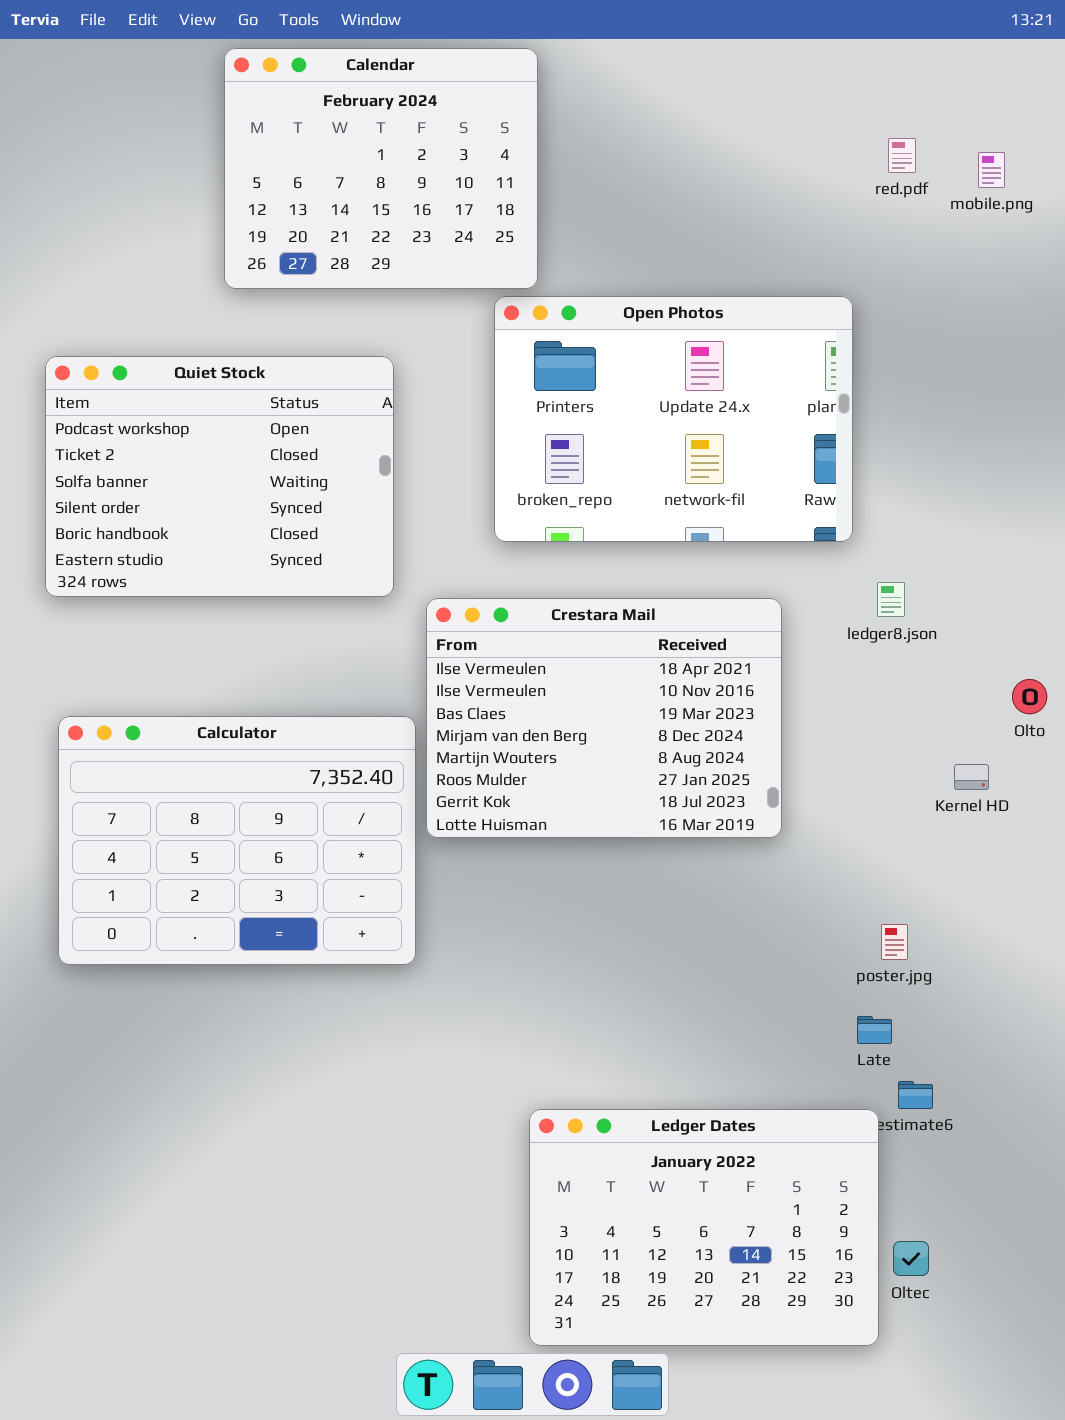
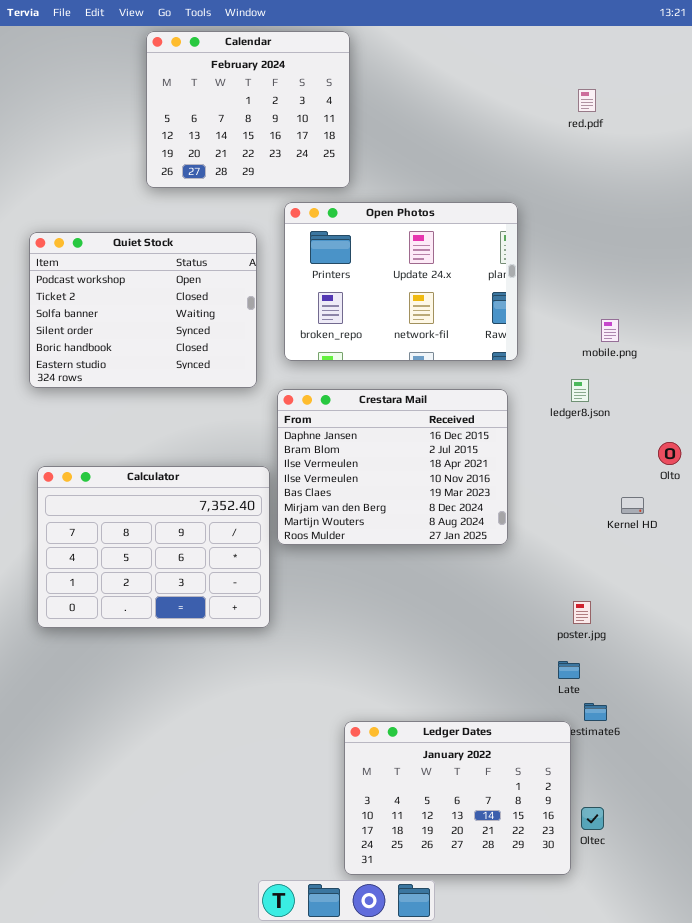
mobile.png: [978,152,1005,188] -> [601,319,619,342], moved
Open Photos: [494,296,853,542] -> [284,202,518,361], moved
Crestara Mail: [426,598,782,838] -> [277,389,508,545], scrolled up 2 rows

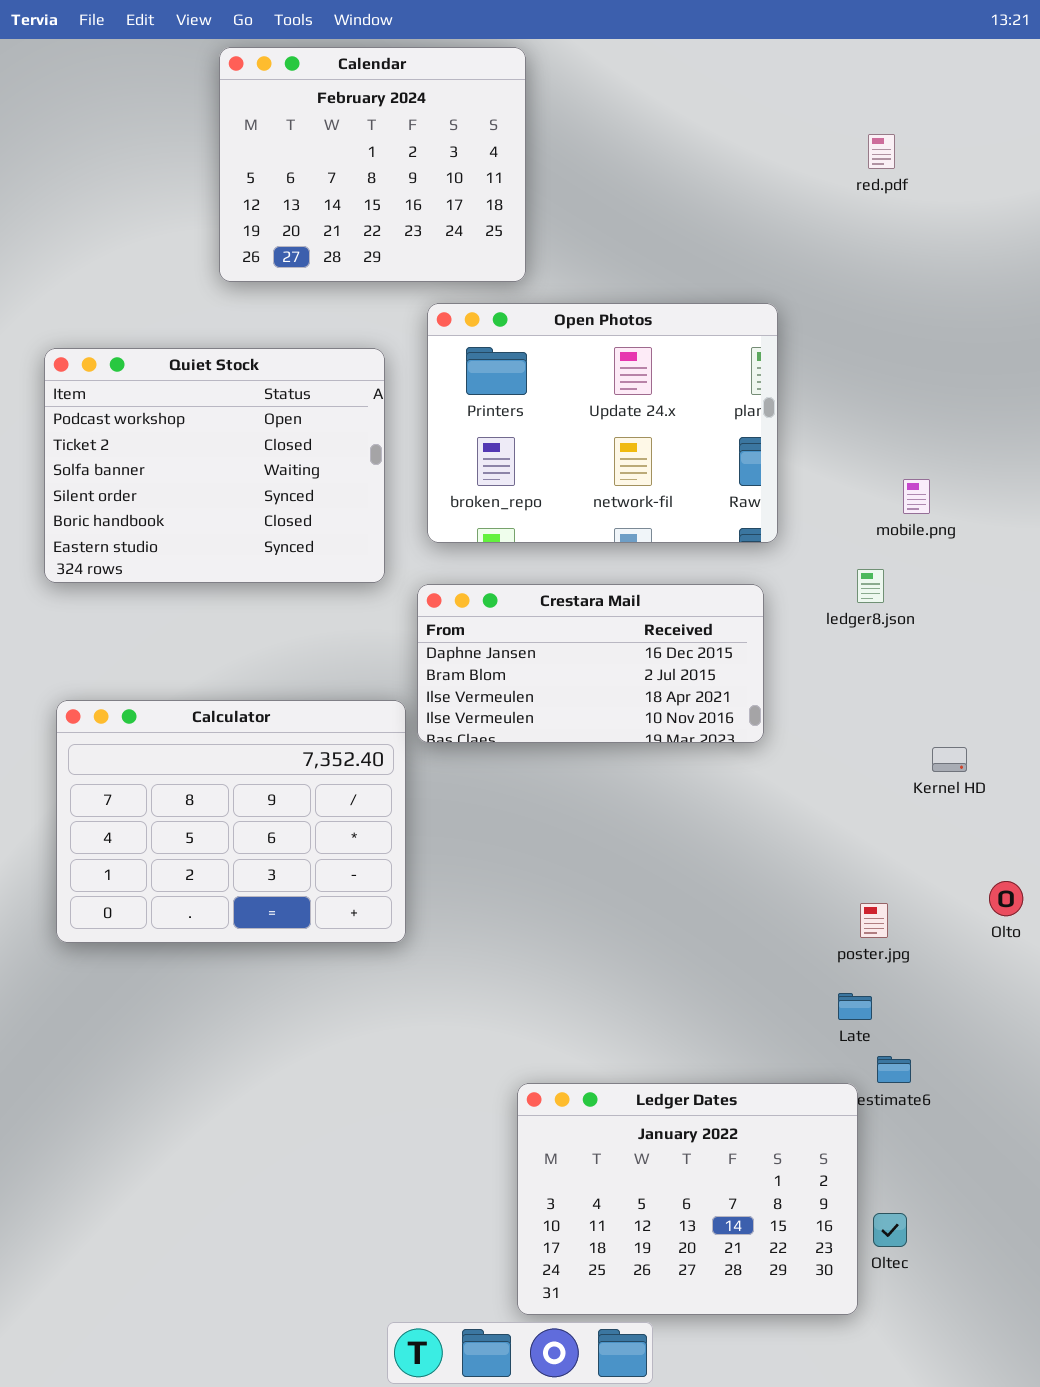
Crestara Mail: [277,389,508,545] -> [417,584,764,743], resized
Olto: [658,442,681,465] -> [989,881,1023,916], moved

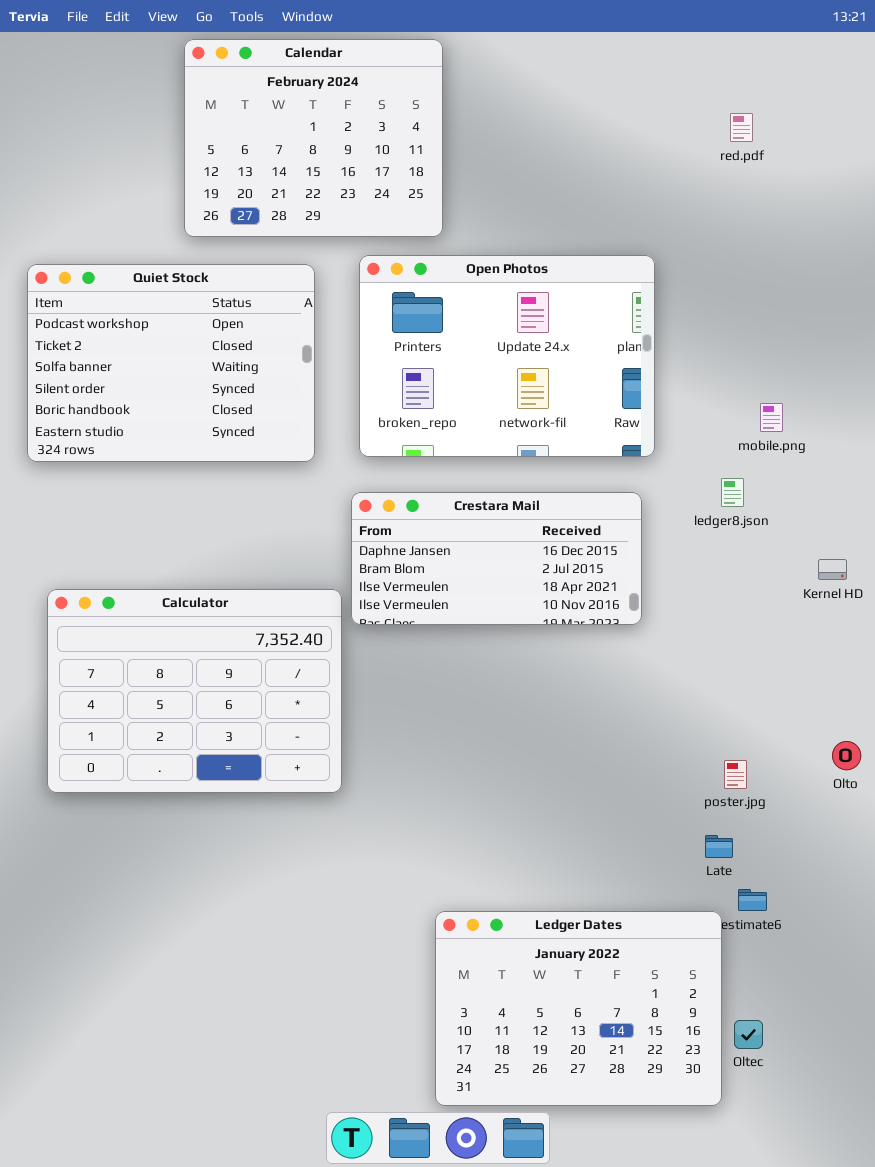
Quiet Stock: [44,348,385,583] -> [27,264,315,462], moved
Kernel HD: [932,747,967,772] -> [818,559,847,580], moved

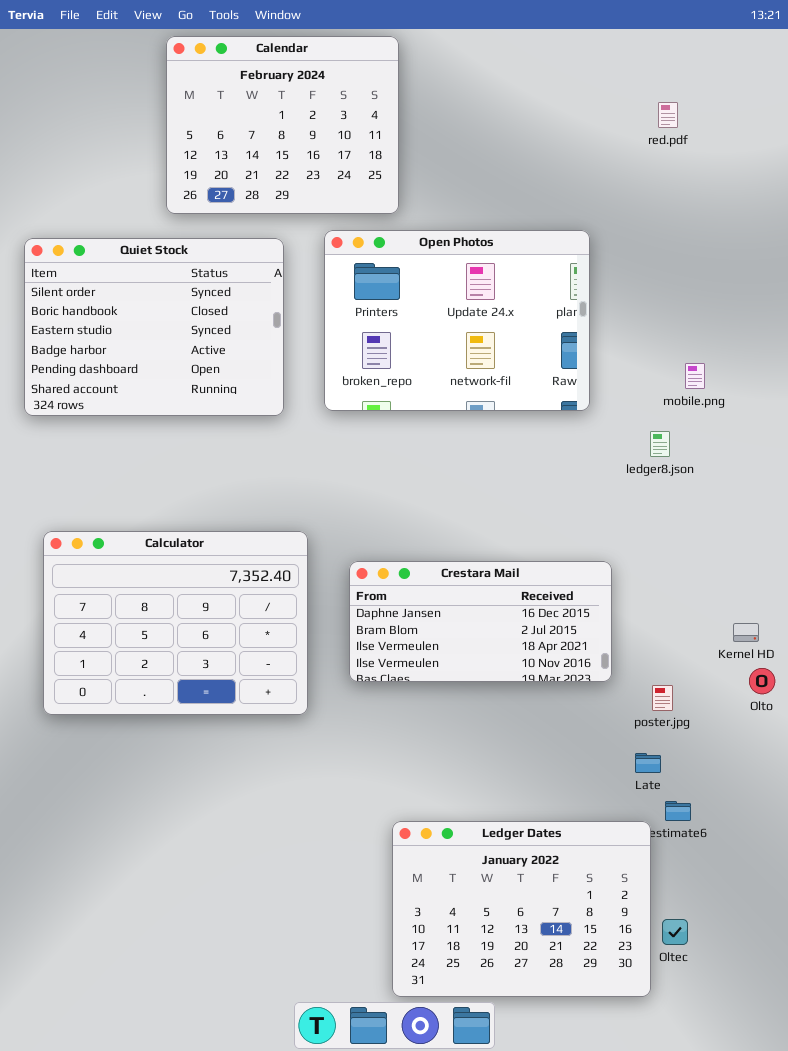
Quiet Stock: [27,264,315,462] -> [24,238,284,416], scrolled down 3 rows
Crestara Mail: [351,492,642,625] -> [349,561,612,682], moved
Kernel HD: [818,559,847,580] -> [733,623,759,642], moved

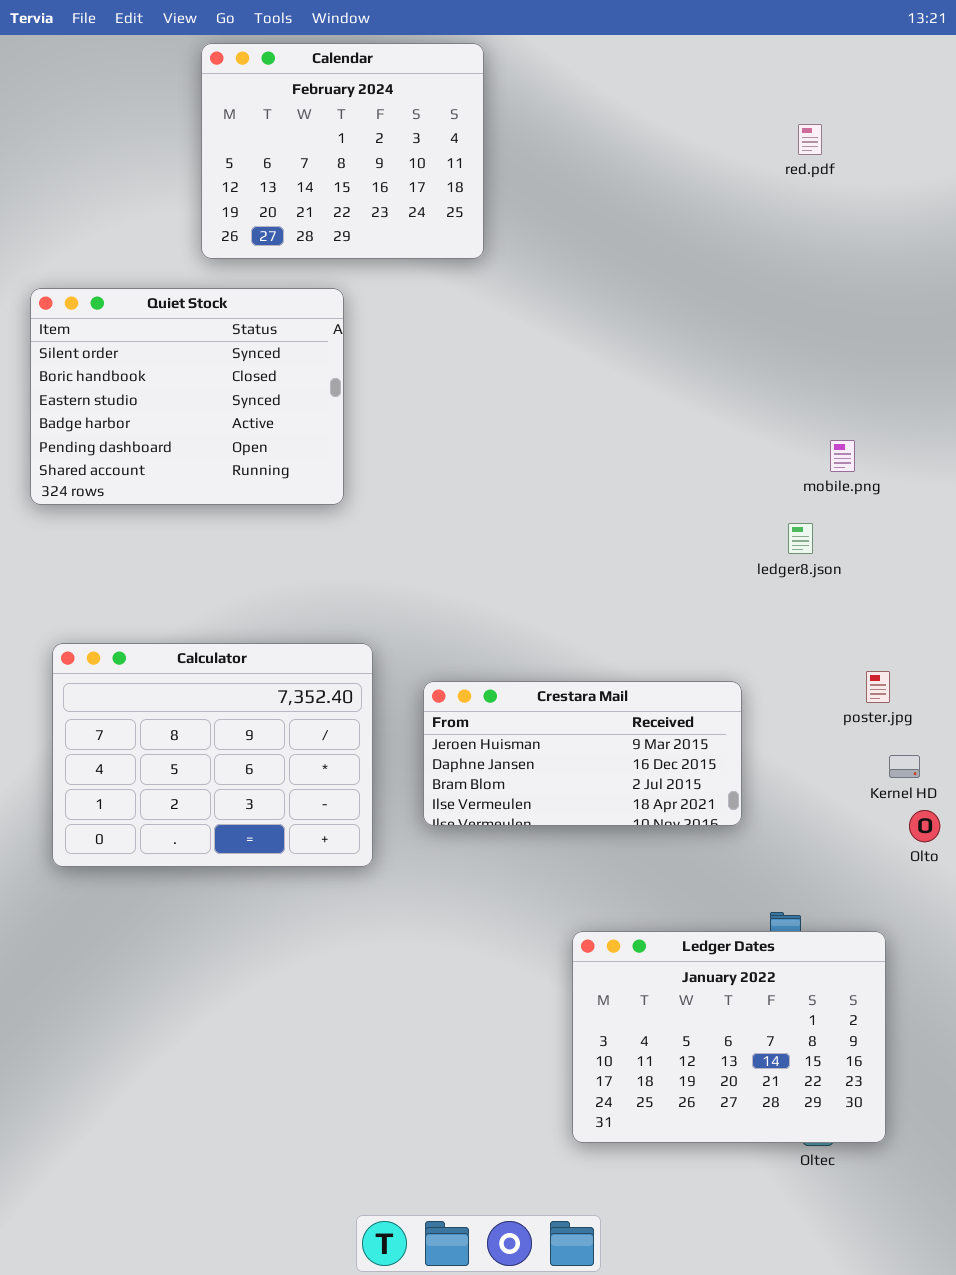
Open Photos: [324,230,590,411] -> none, closed
Crestara Mail: [349,561,612,682] -> [423,681,742,826], scrolled up 1 row
poster.jpg: [652,685,673,711] -> [866,671,890,703], moved
Ledger Dates: [392,821,651,997] -> [572,931,886,1143], moved

